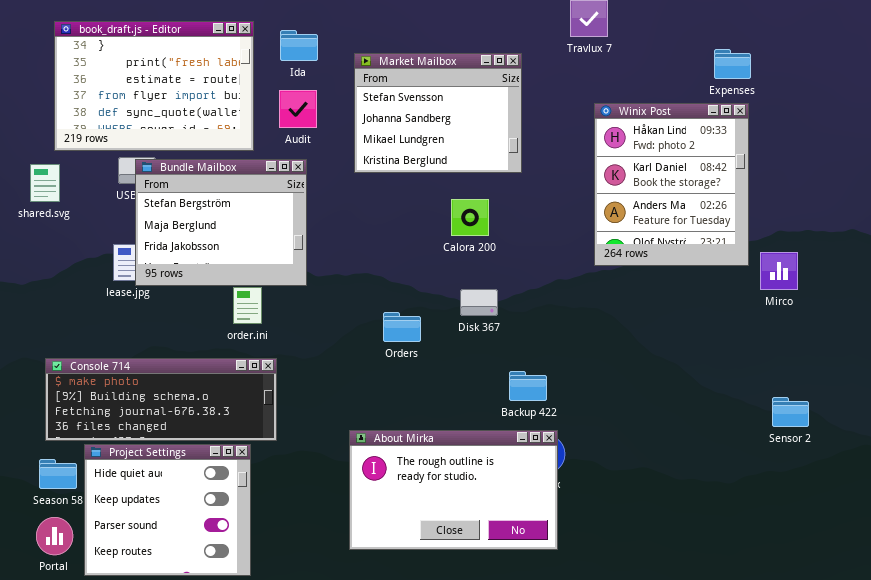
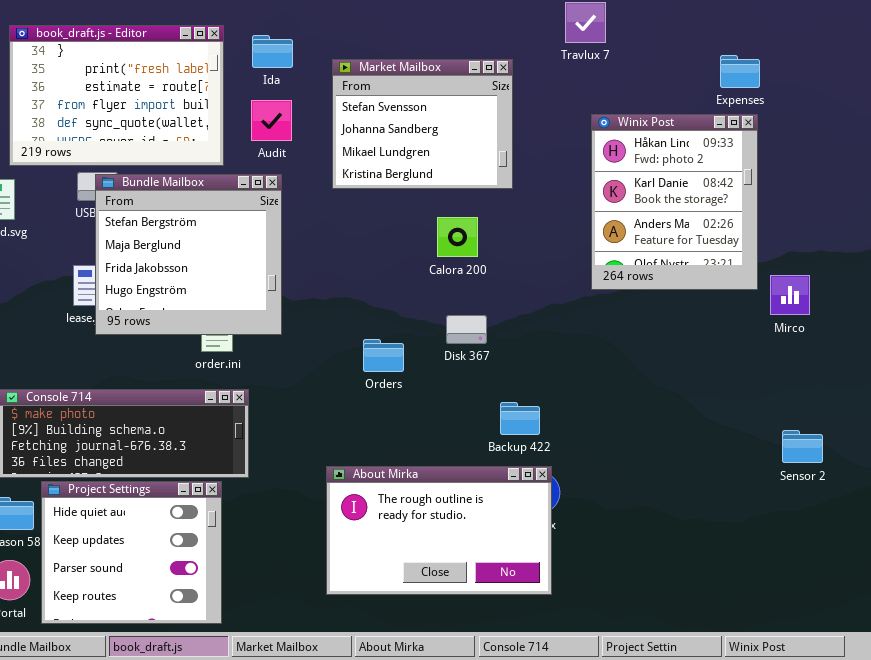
Bundle Mailbox: [135,159,307,286] -> [95,174,282,335], resized

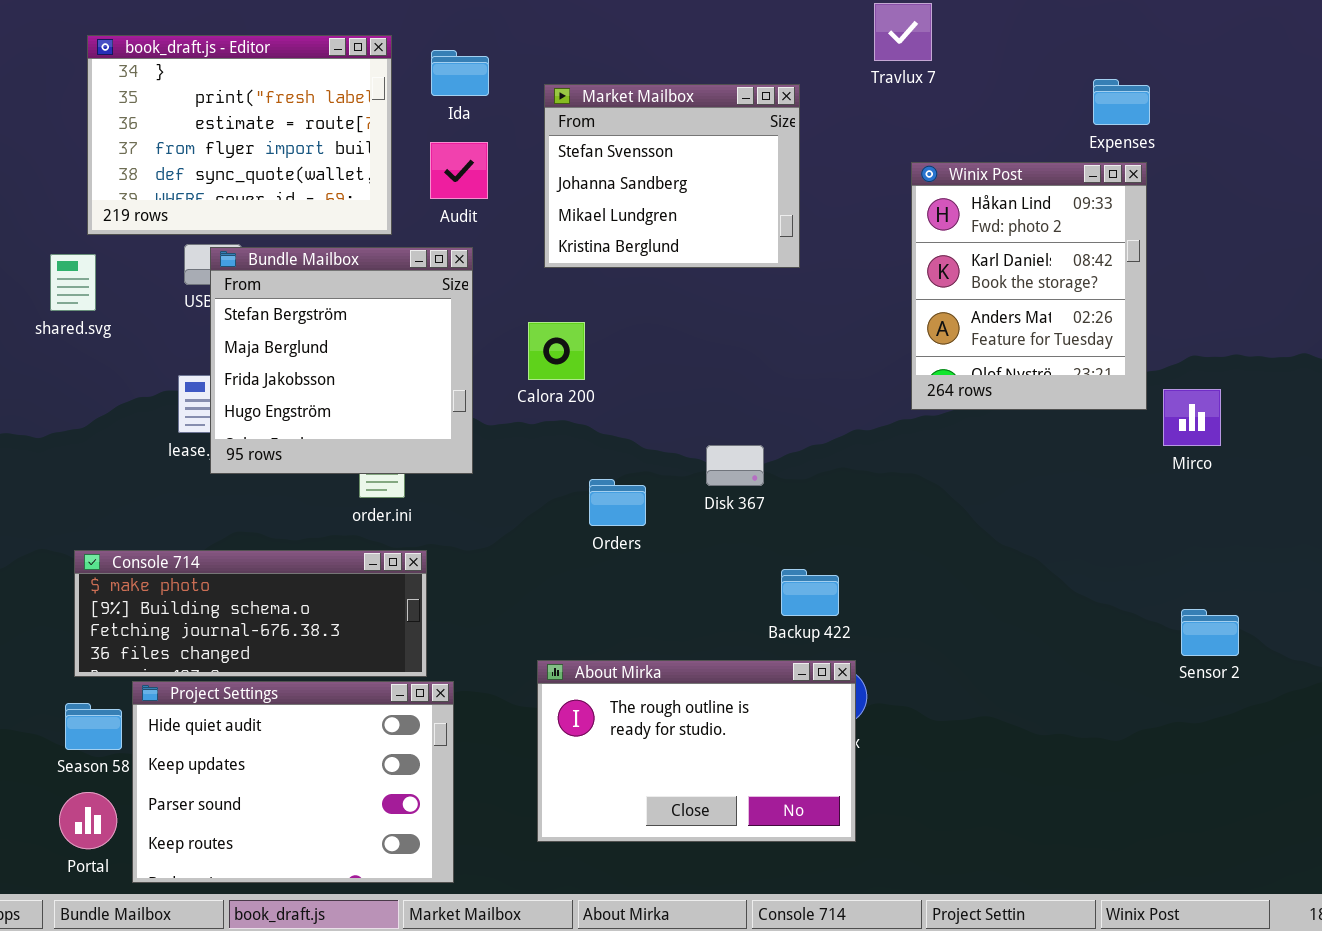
Calora 200: [437,217,478,257] -> [528,322,585,380], moved
Project Settings: [41,481,222,624] -> [132,681,454,883], resized

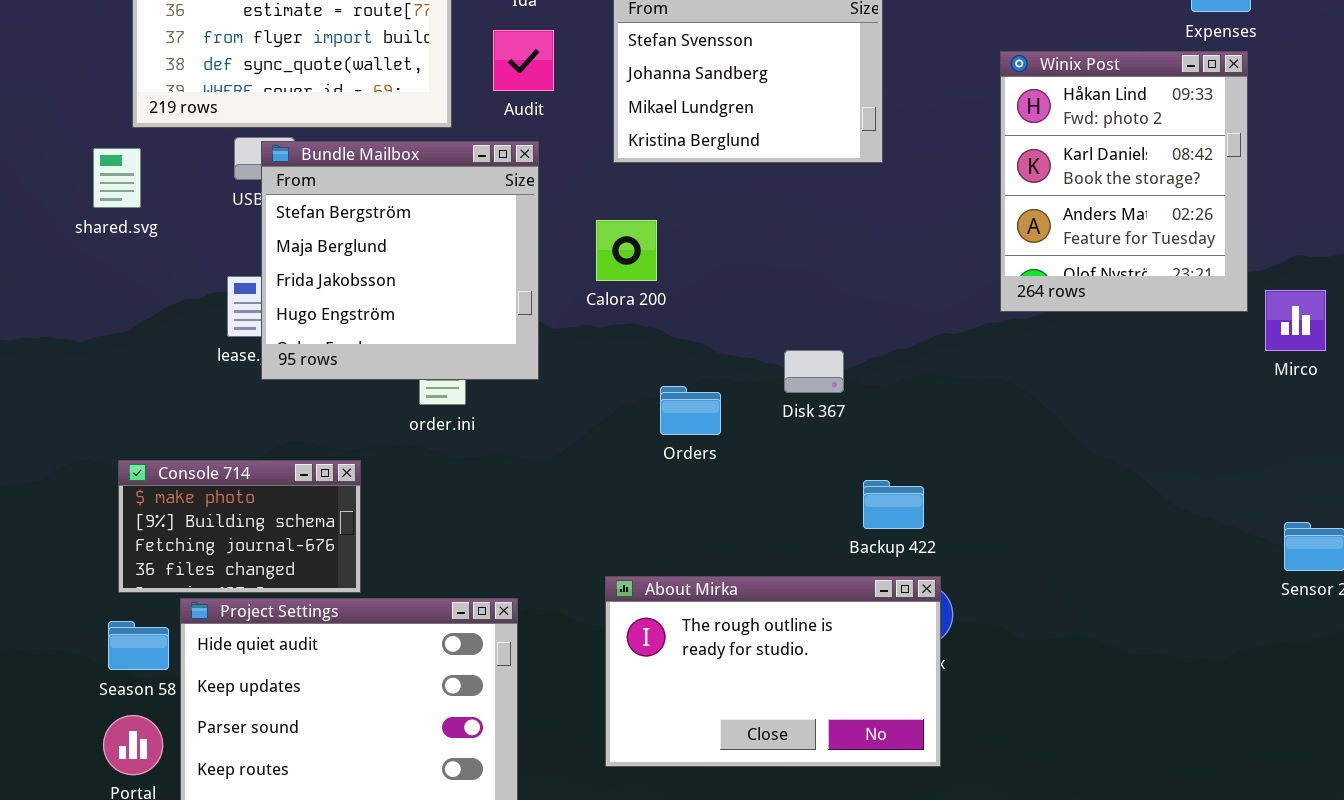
Console 714: [74,550,427,677] -> [118,460,361,593], resized

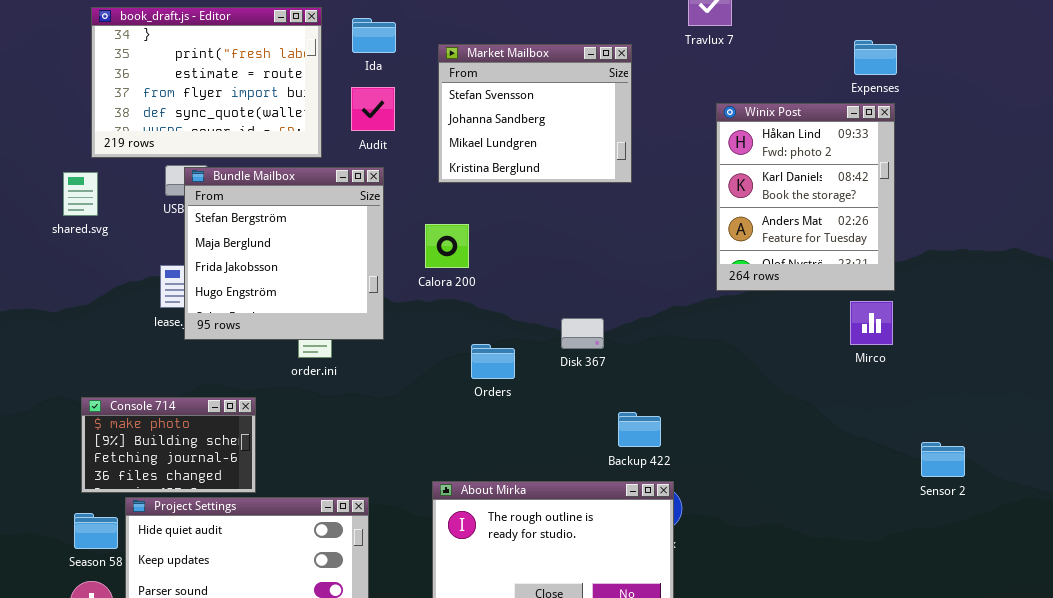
Mirco: [1265,290,1326,351] -> [850,301,893,345], moved

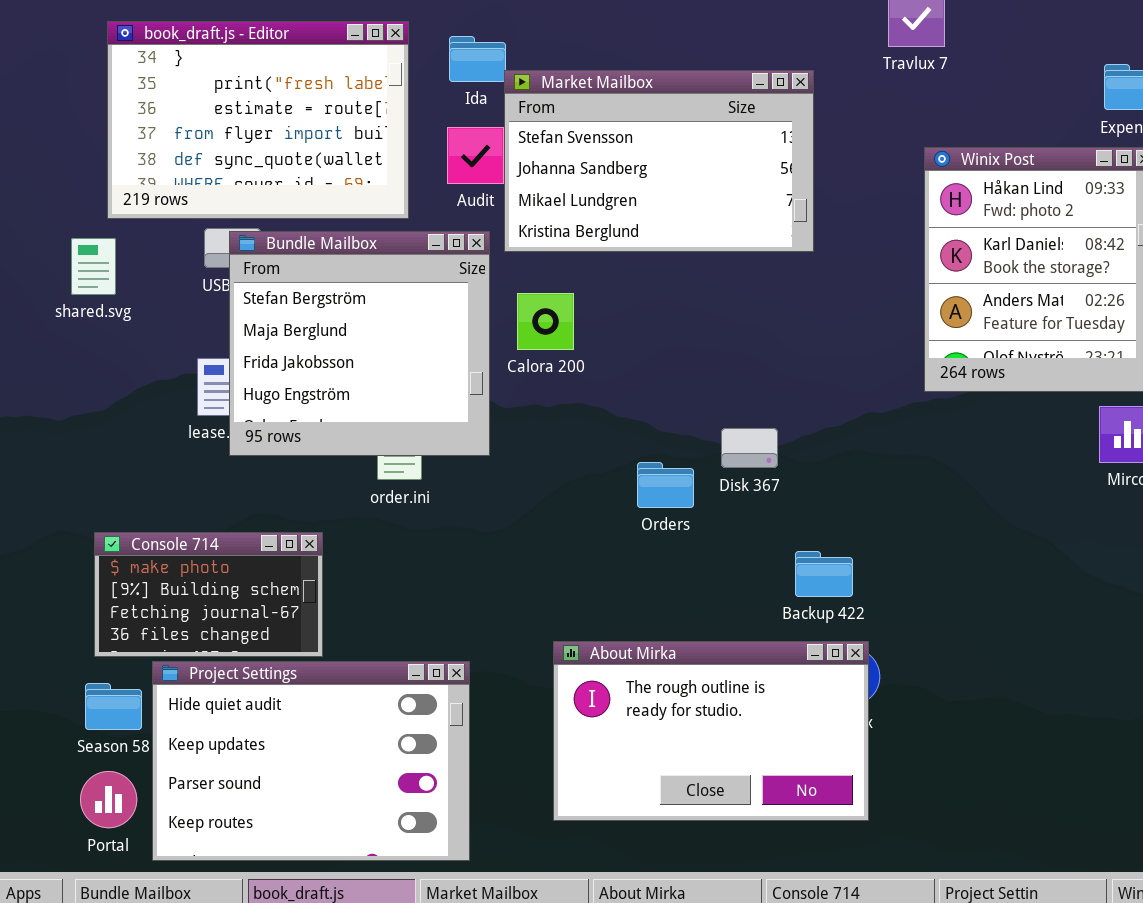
Market Mailbox: [438,44,632,183] -> [504,70,814,252], resized
Calora 200: [425,224,469,268] -> [517,293,574,350], moved
Orders: [471,344,515,379] -> [637,462,694,508], moved

